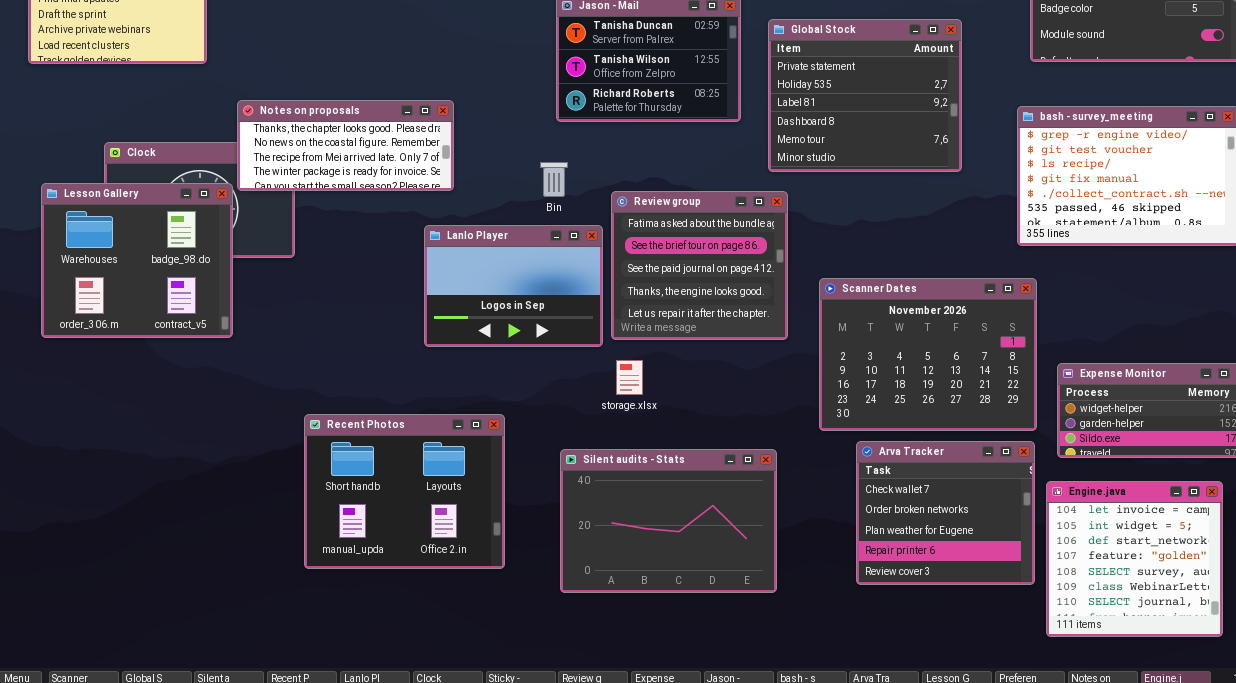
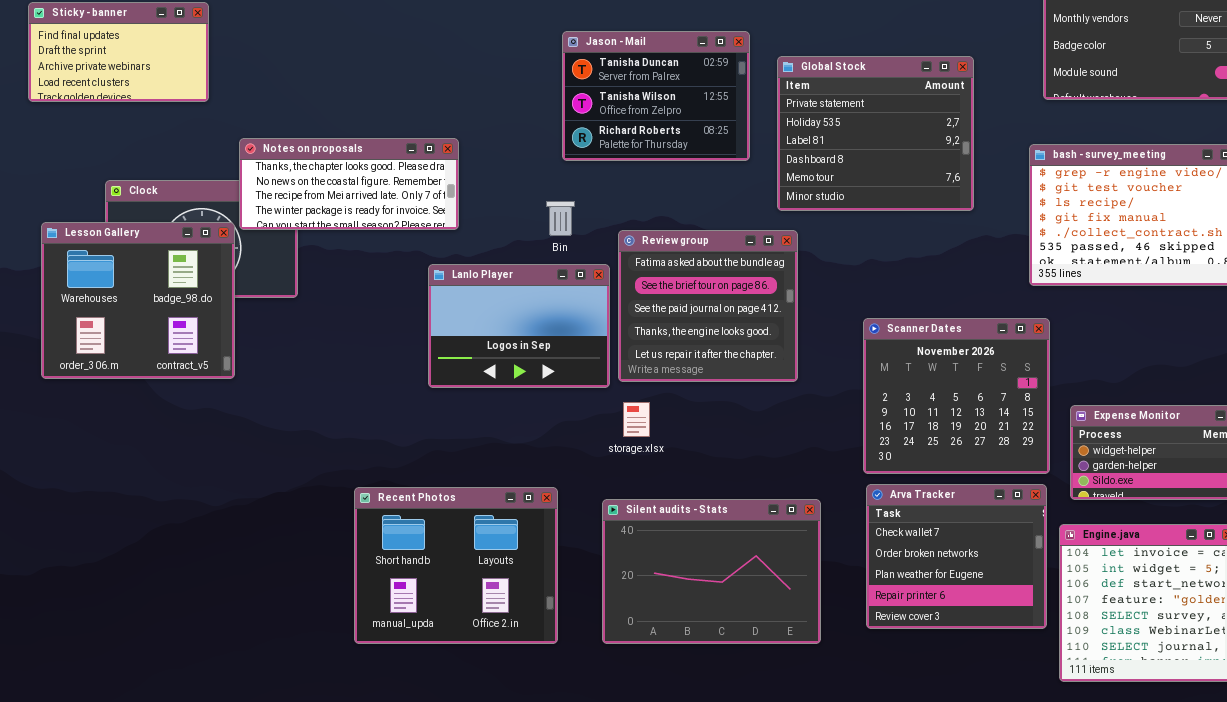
Scanner Dates: [819,278,1037,431] -> [863,318,1050,474], resized
Recent Photos: [304,414,505,569] -> [354,487,558,644], moved
Silent audits - Stats: [560,449,777,593] -> [602,499,821,644], moved

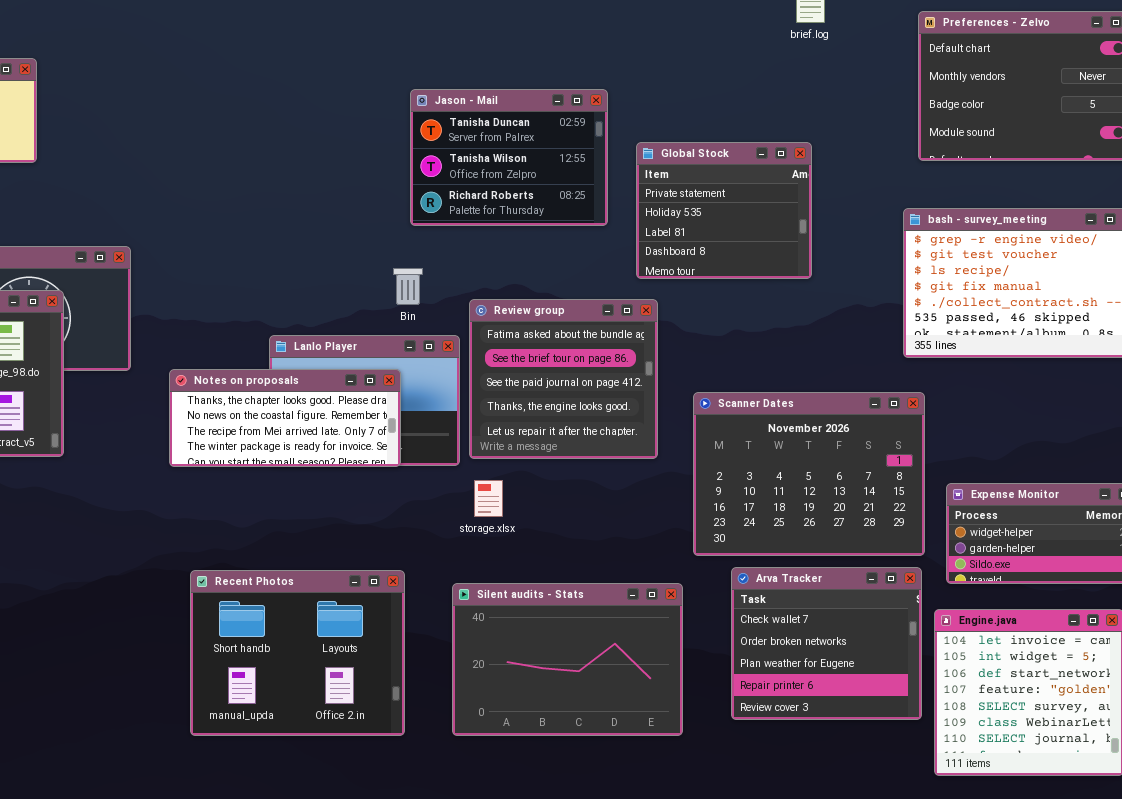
Global Stock: [777,56,974,211] -> [636,142,812,279], resized
Notes on proposals: [239,138,459,230] -> [169,369,401,467], moved
Scanner Dates: [863,318,1050,474] -> [693,392,925,556], resized

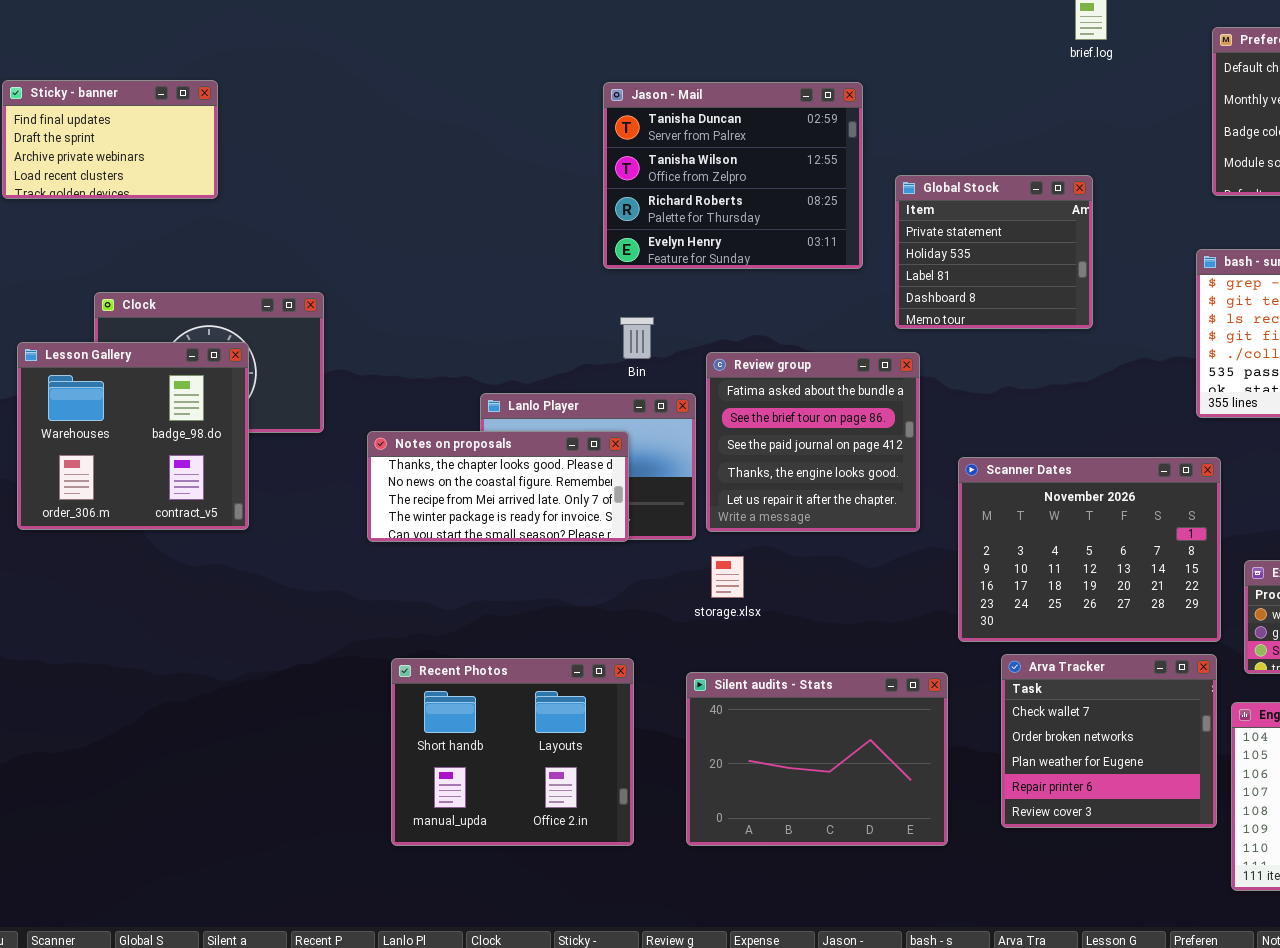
Jason - Mail: [410,89,608,226] -> [603,82,863,269], resized

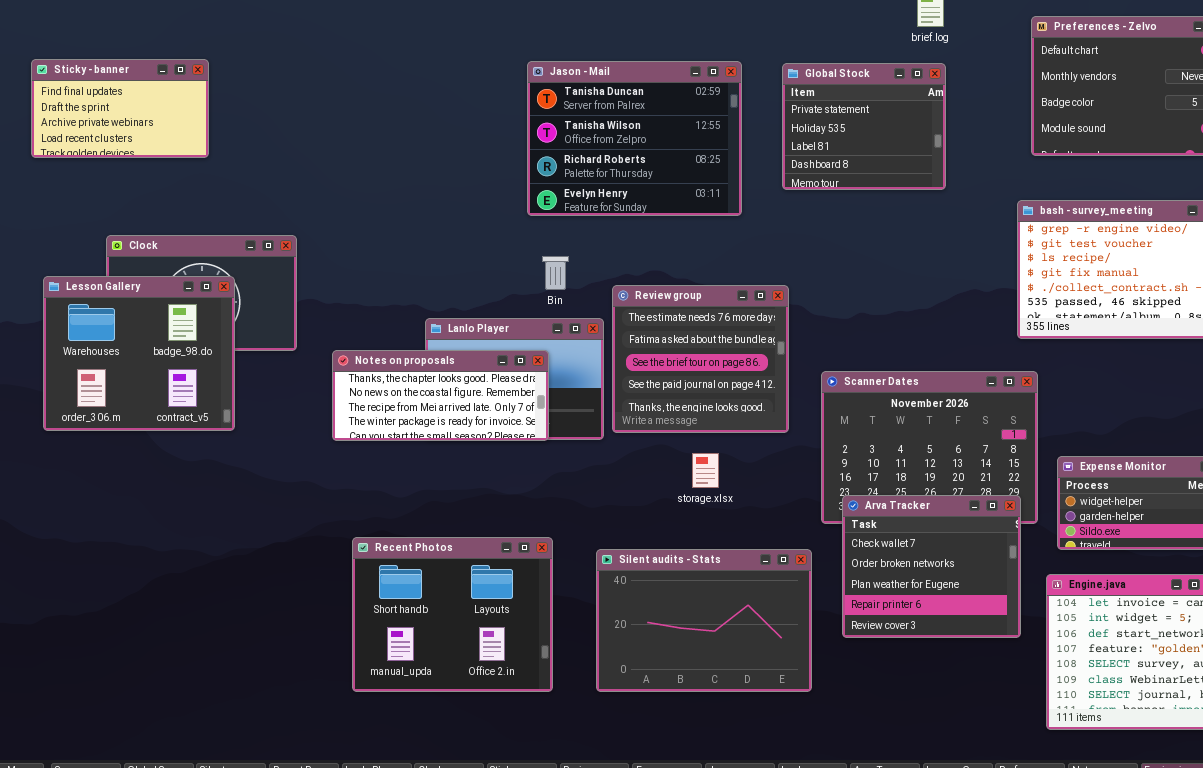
Global Stock: [895,175,1093,329] -> [782,63,946,190], moved
Review group: [706,352,920,532] -> [612,285,789,433], scrolled up 1 row
storage.xlsx: [711,556,744,598] -> [692,453,719,488], moved
Arva Tracker: [1001,654,1217,828] -> [842,495,1021,638], moved

